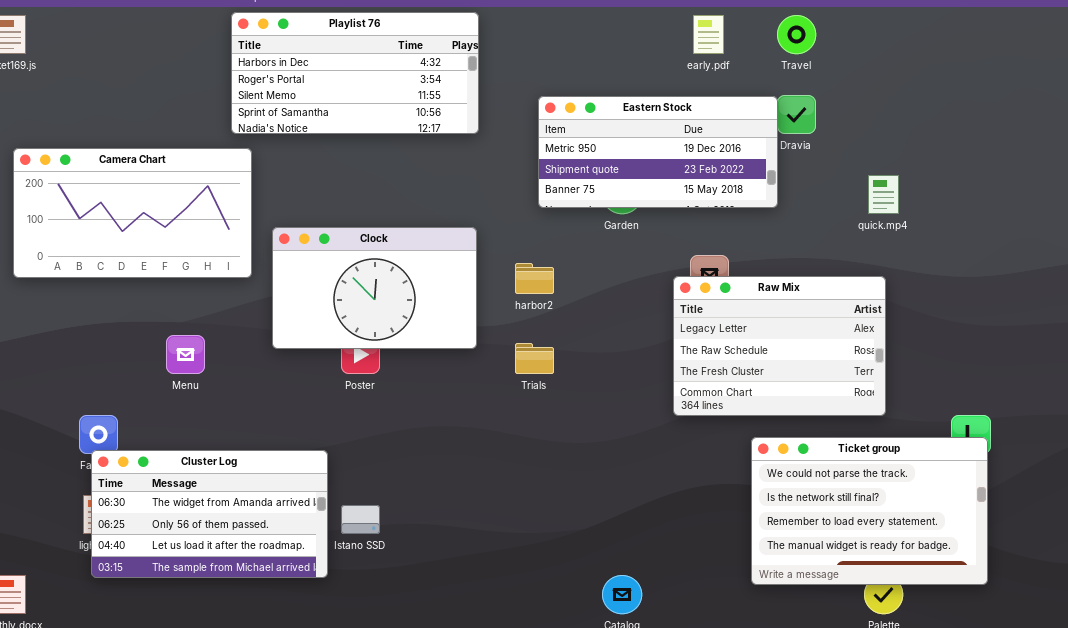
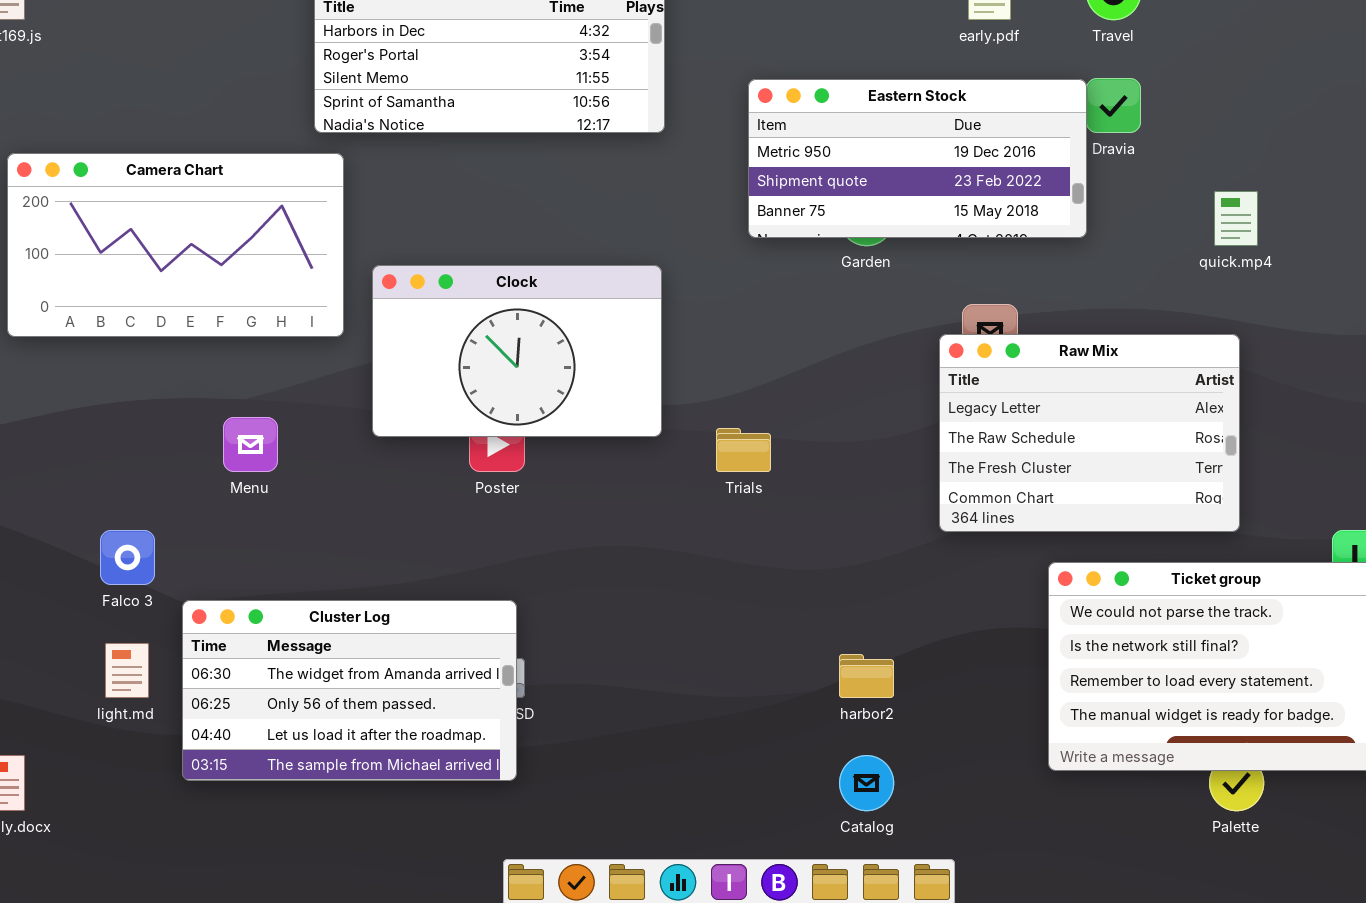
harbor2: [515,263,554,294] -> [839,654,894,698], moved
Cluster Log: [91,450,328,578] -> [182,600,517,781], moved

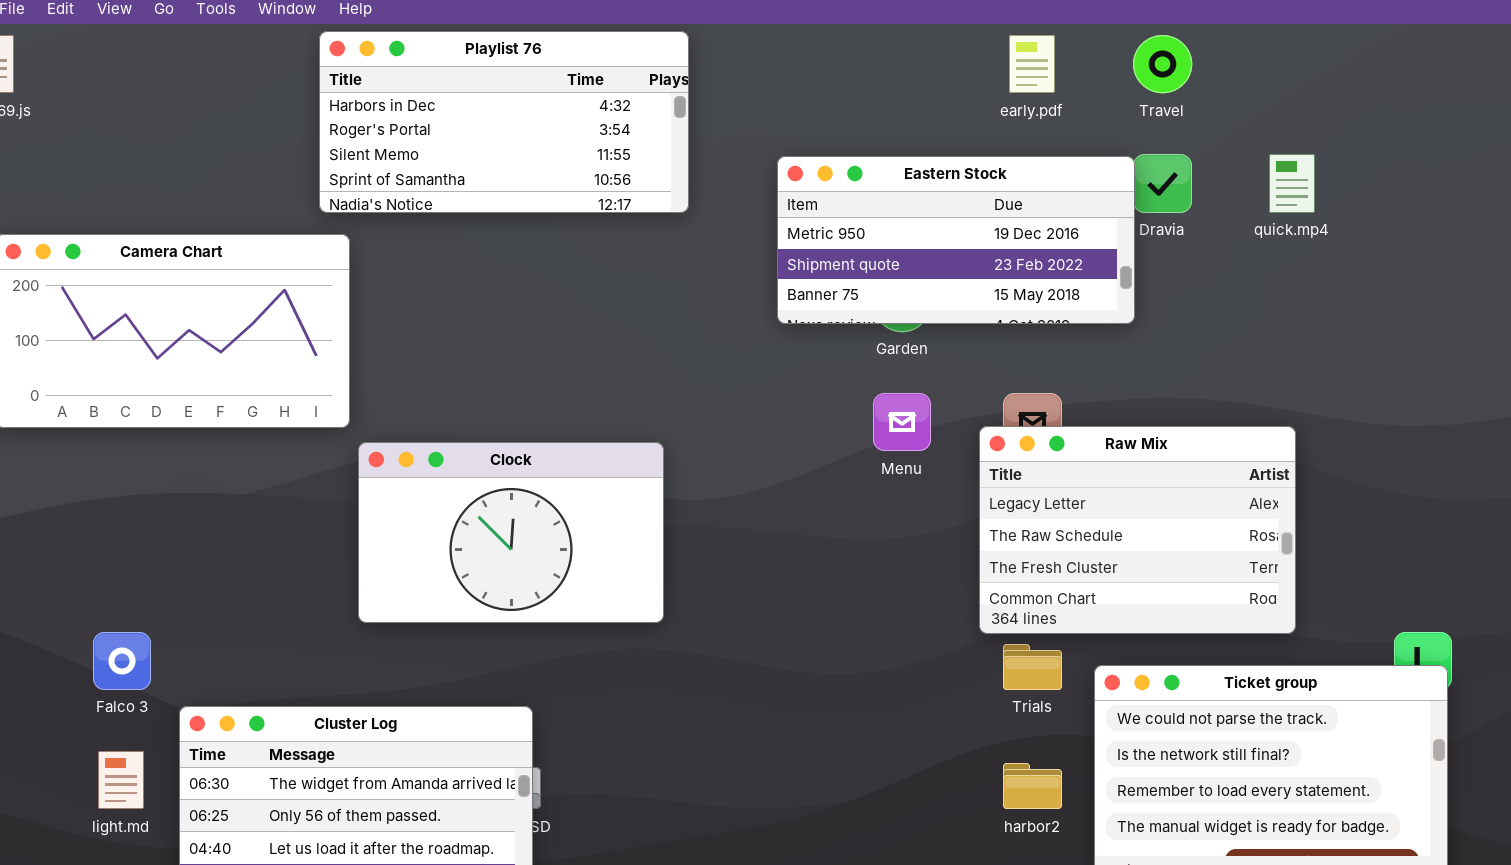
quick.mp4: [1214,191,1258,246] -> [1269,154,1315,213], moved
Clock: [372,265,662,437] -> [358,442,664,623], moved
Menu: [223,417,278,472] -> [873,393,931,451], moved
Trials: [716,428,771,472] -> [1003,644,1062,690], moved
harbor2: [839,654,894,698] -> [1003,763,1062,809], moved

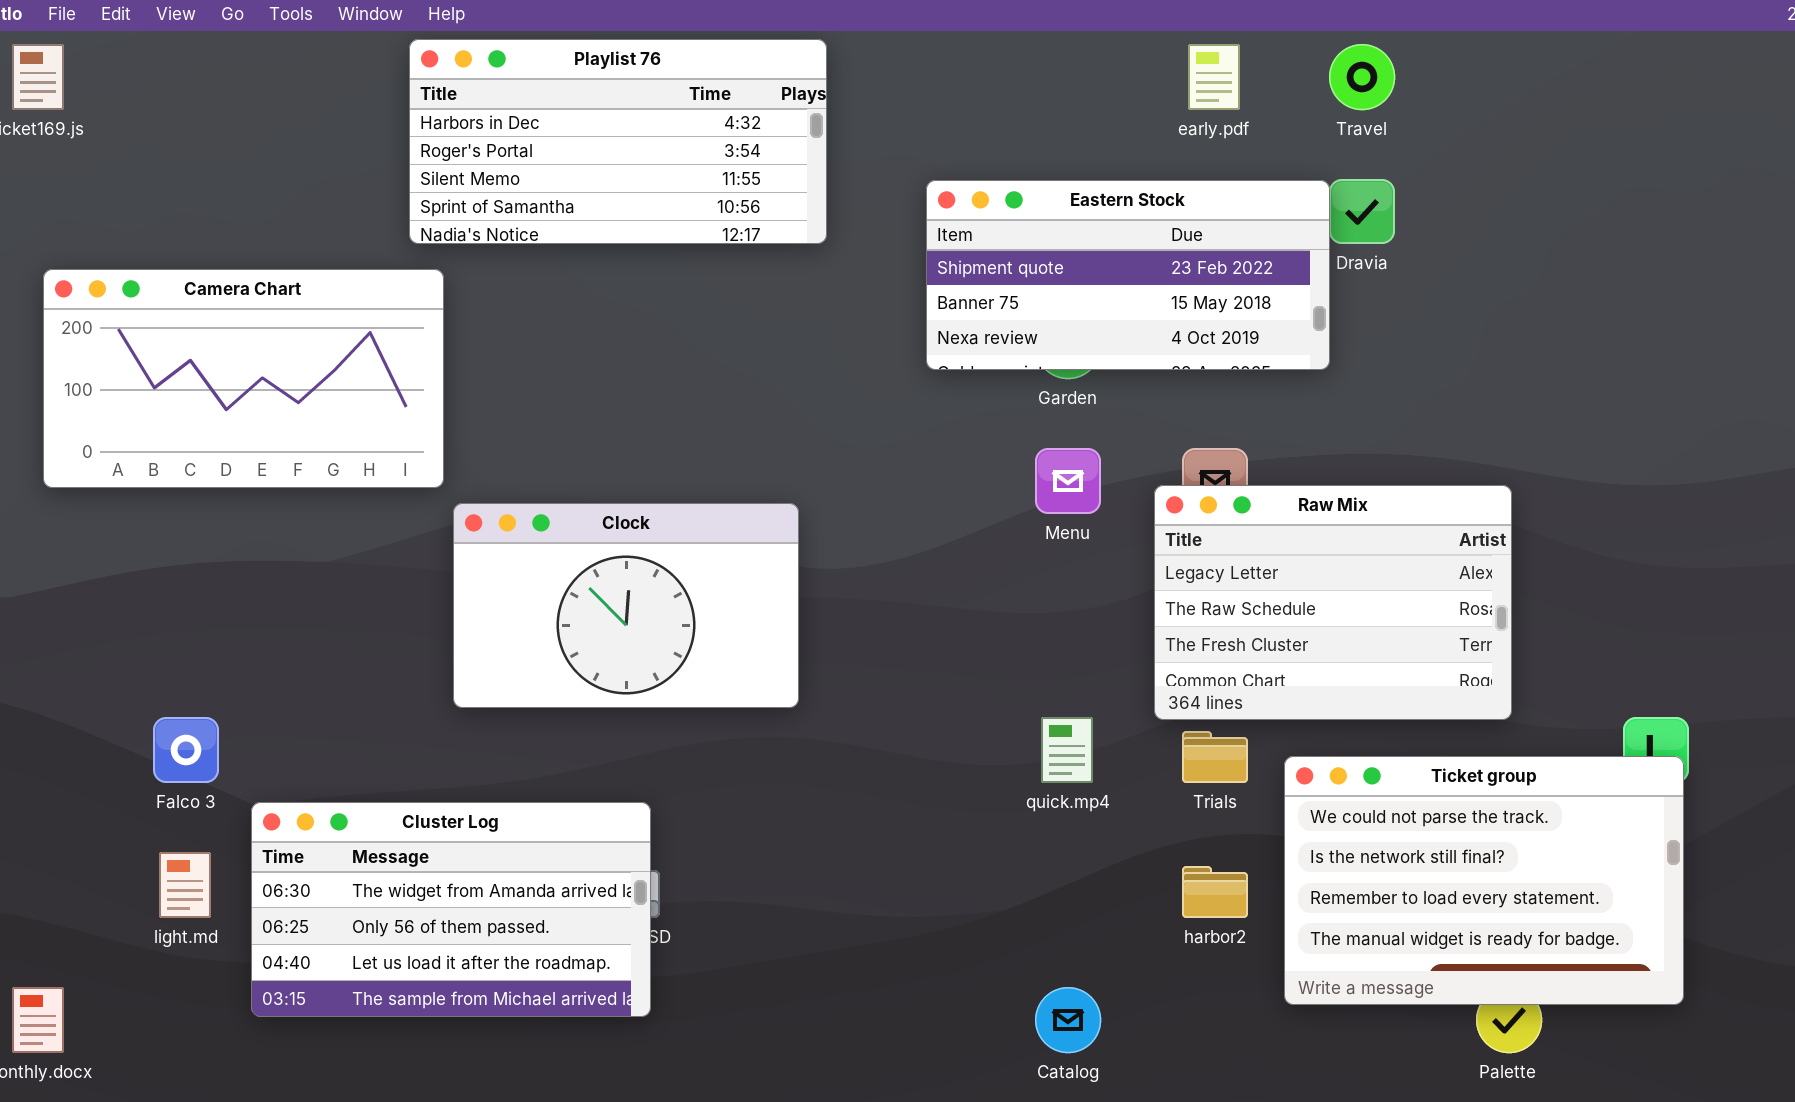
quick.mp4: [1269,154,1315,213] -> [1041,717,1093,783], moved
Eastern Stock: [777,156,1135,324] -> [926,180,1330,370], scrolled down 1 row

